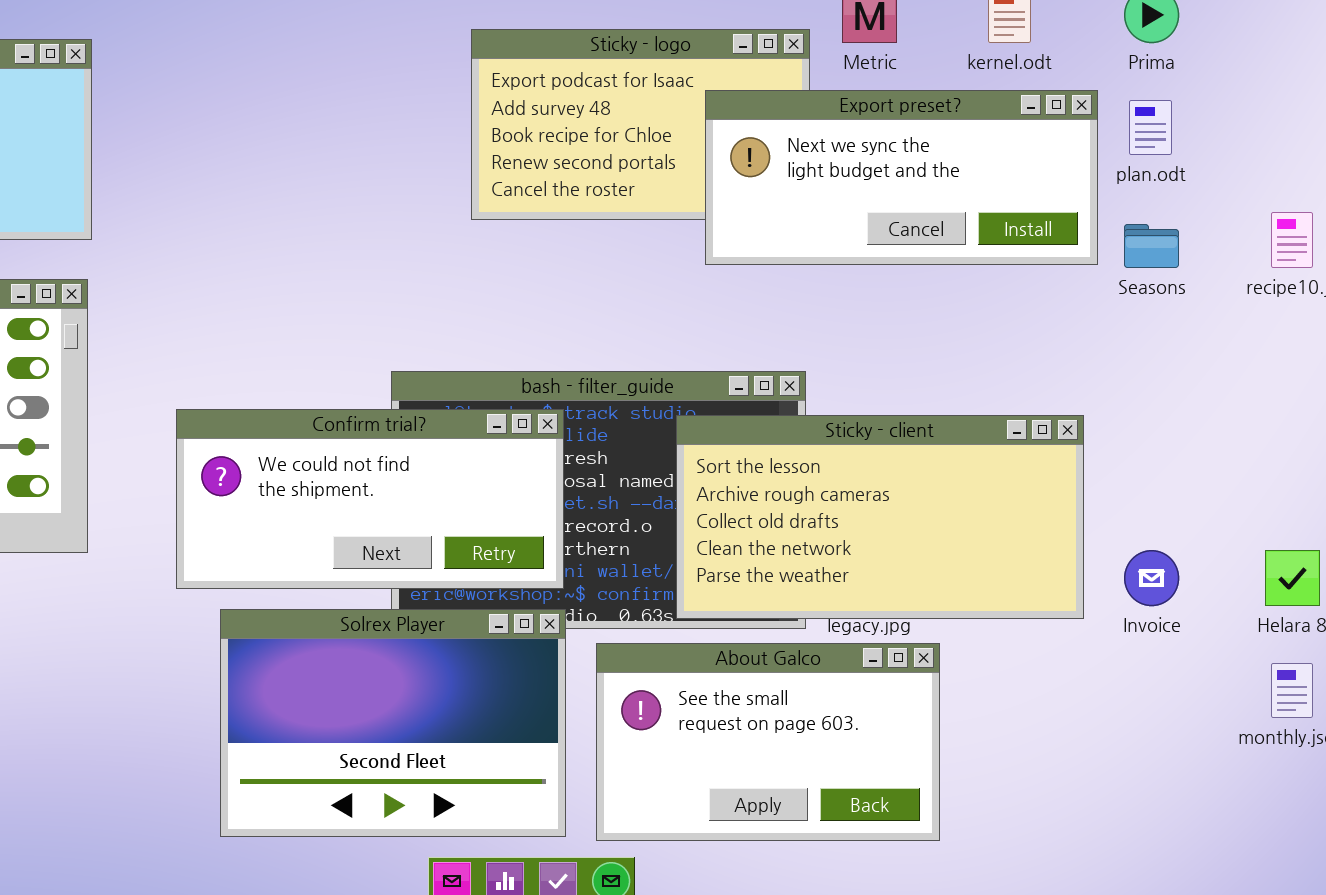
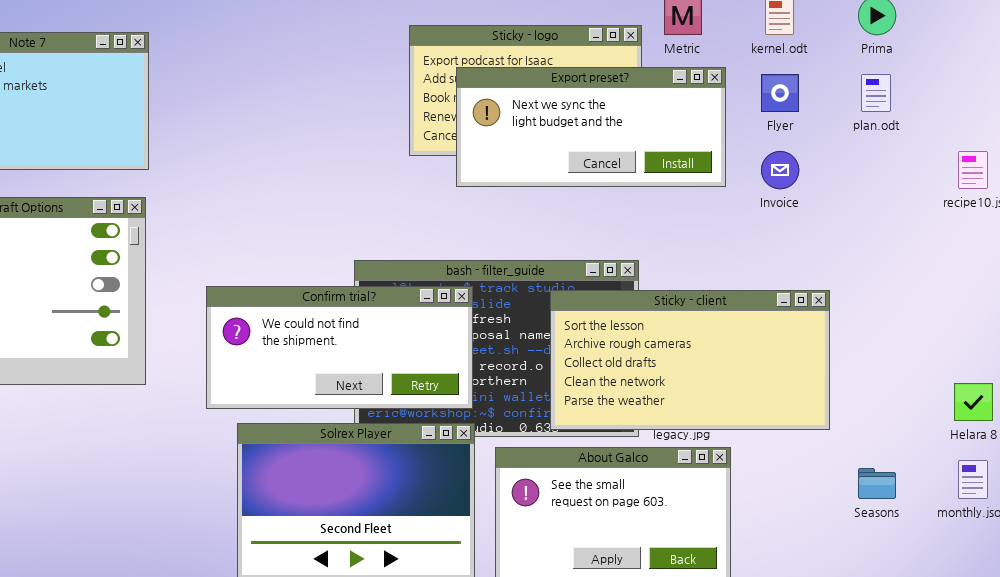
Export preset?: [705,90,1098,265] -> [456,67,726,187], moved
Seasons: [1124,224,1179,268] -> [858,468,896,499], moved
Invoice: [1124,550,1179,606] -> [761,151,799,189], moved

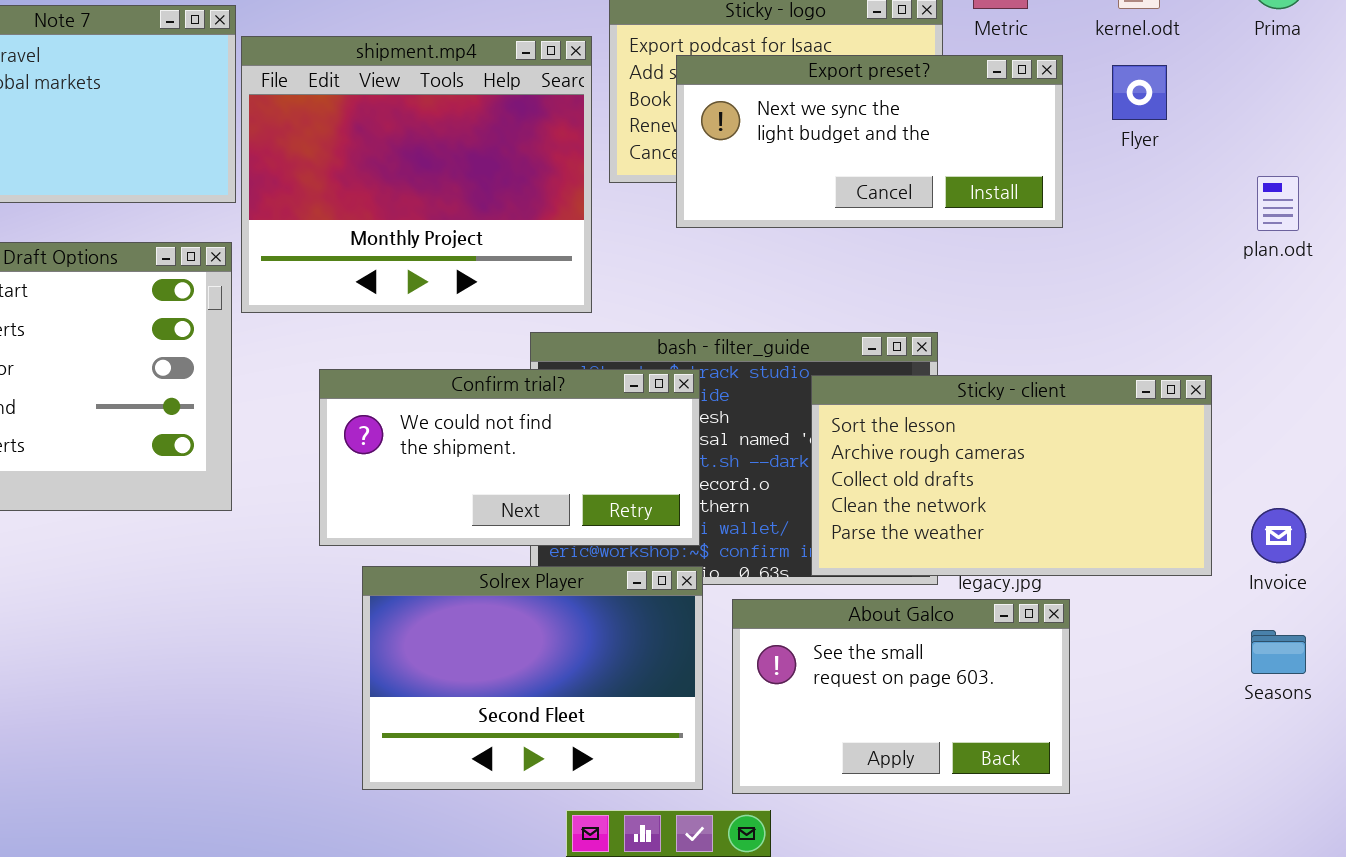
shipment.mp4: none -> [241,36,592,313], opened
plan.odt: [861,74,891,112] -> [1257,176,1299,231], moved
Invoice: [761,151,799,189] -> [1251,508,1306,563], moved

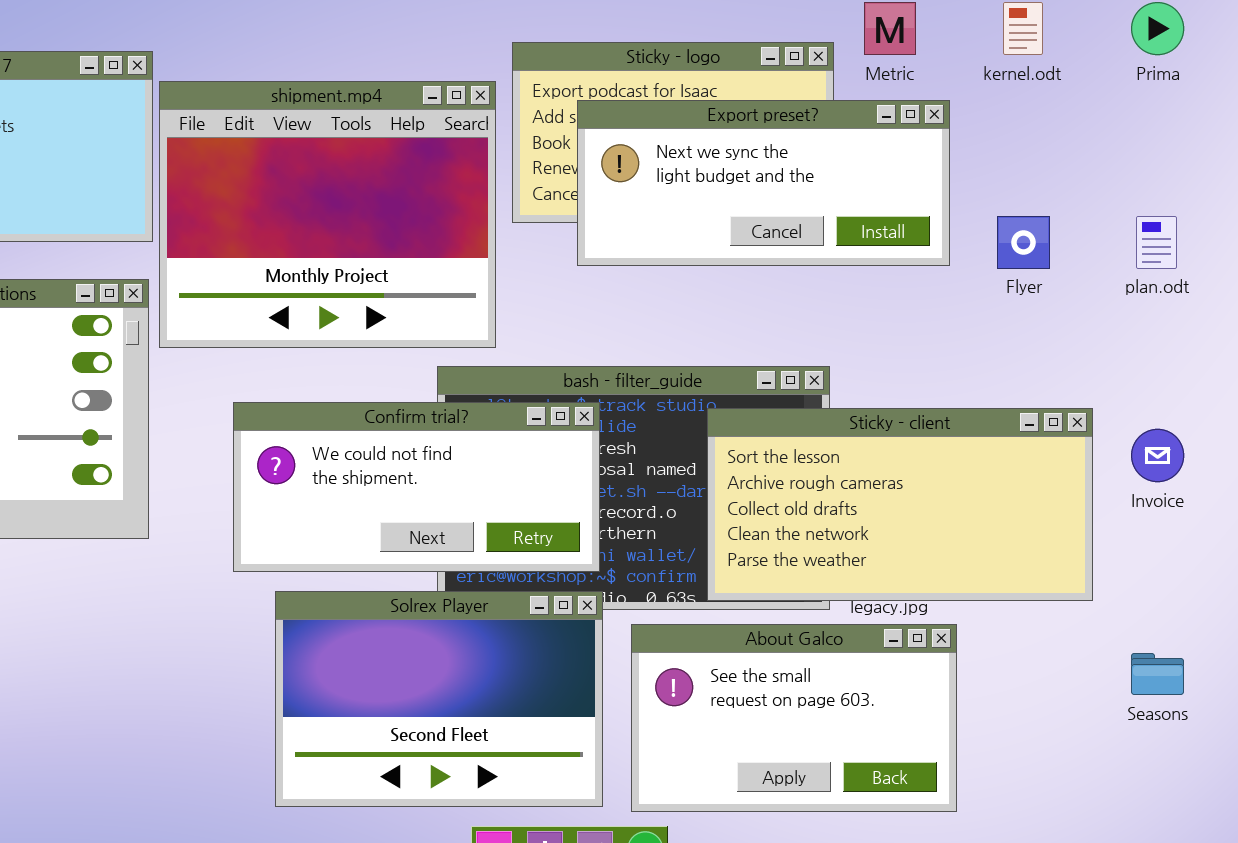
Flyer: [1112,65,1167,120] -> [997,216,1050,269], moved
Invoice: [1251,508,1306,563] -> [1131,429,1184,482], moved

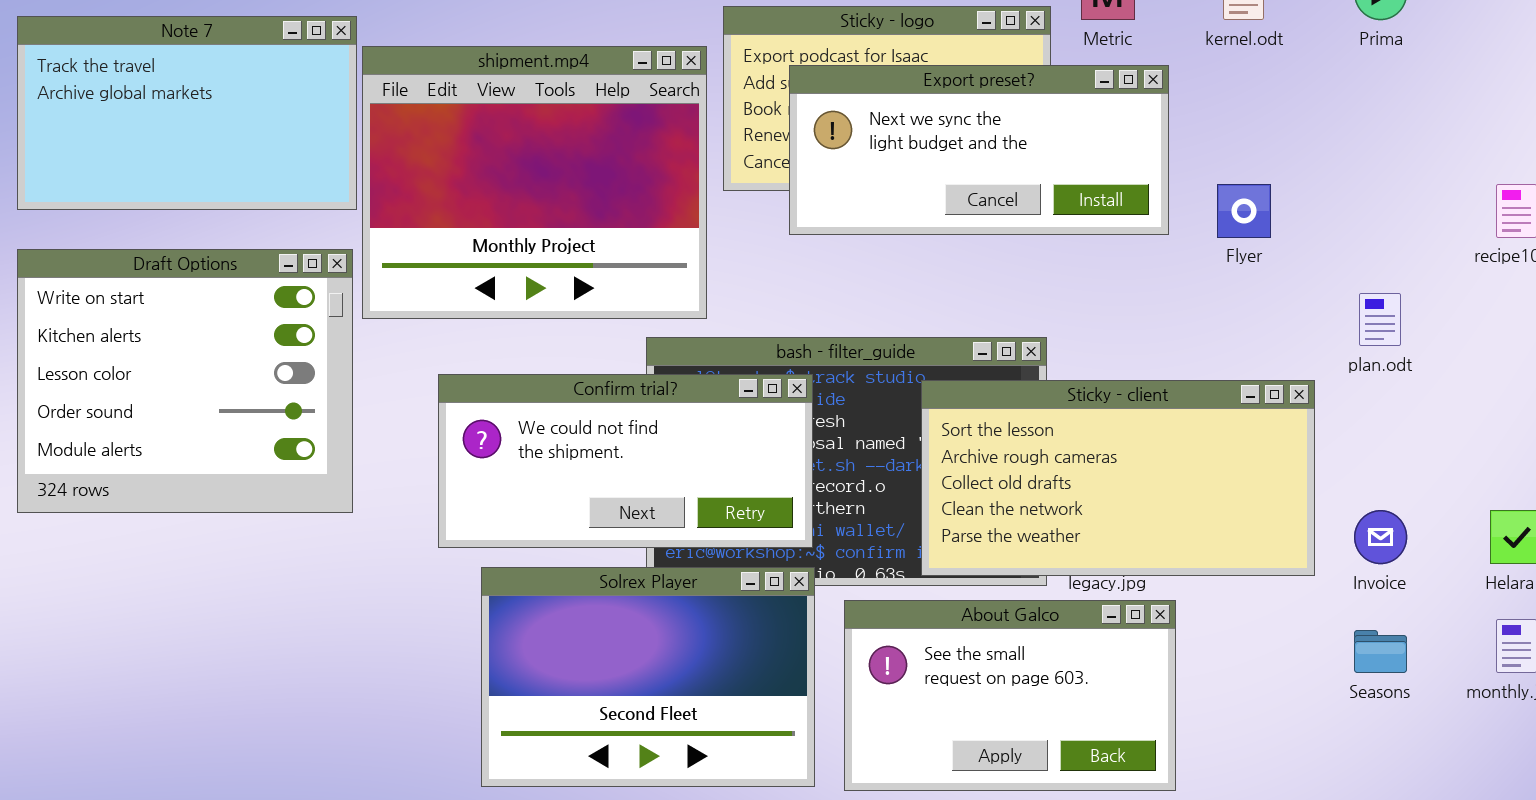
plan.odt: [1136,216,1177,269] -> [1359,293,1401,346], moved
Invoice: [1131,429,1184,482] -> [1354,510,1407,564], moved

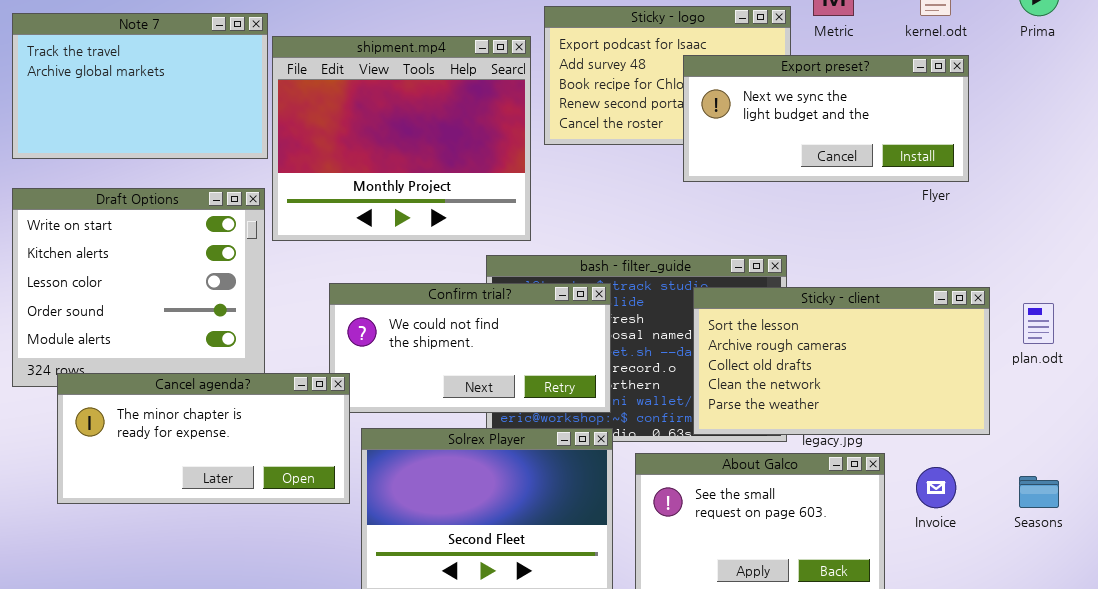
Export preset?: [789,65,1169,235] -> [683,55,969,182], moved
plan.odt: [1359,293,1401,346] -> [1023,303,1054,344], moved
Cancel agenda?: none -> [57,373,350,504], opened
Invoice: [1354,510,1407,564] -> [916,467,956,508], moved

